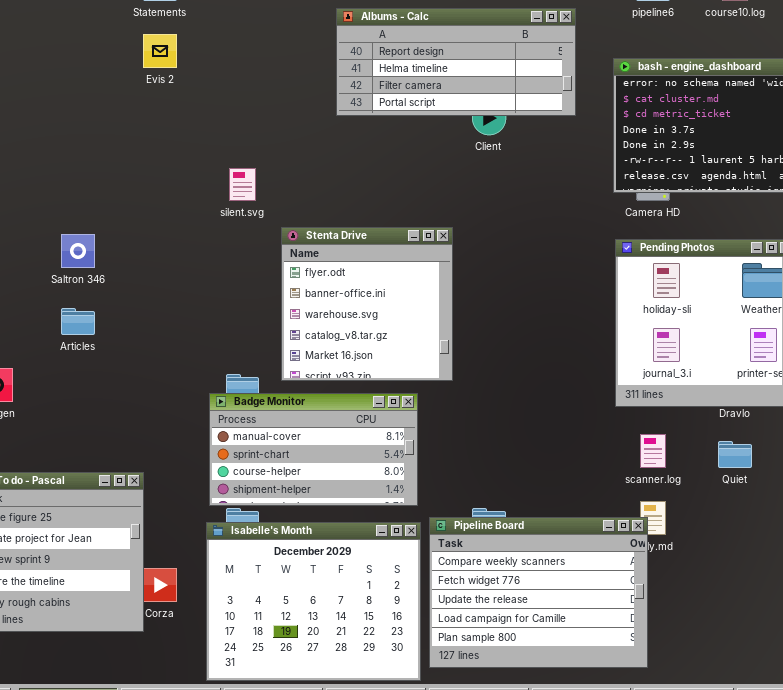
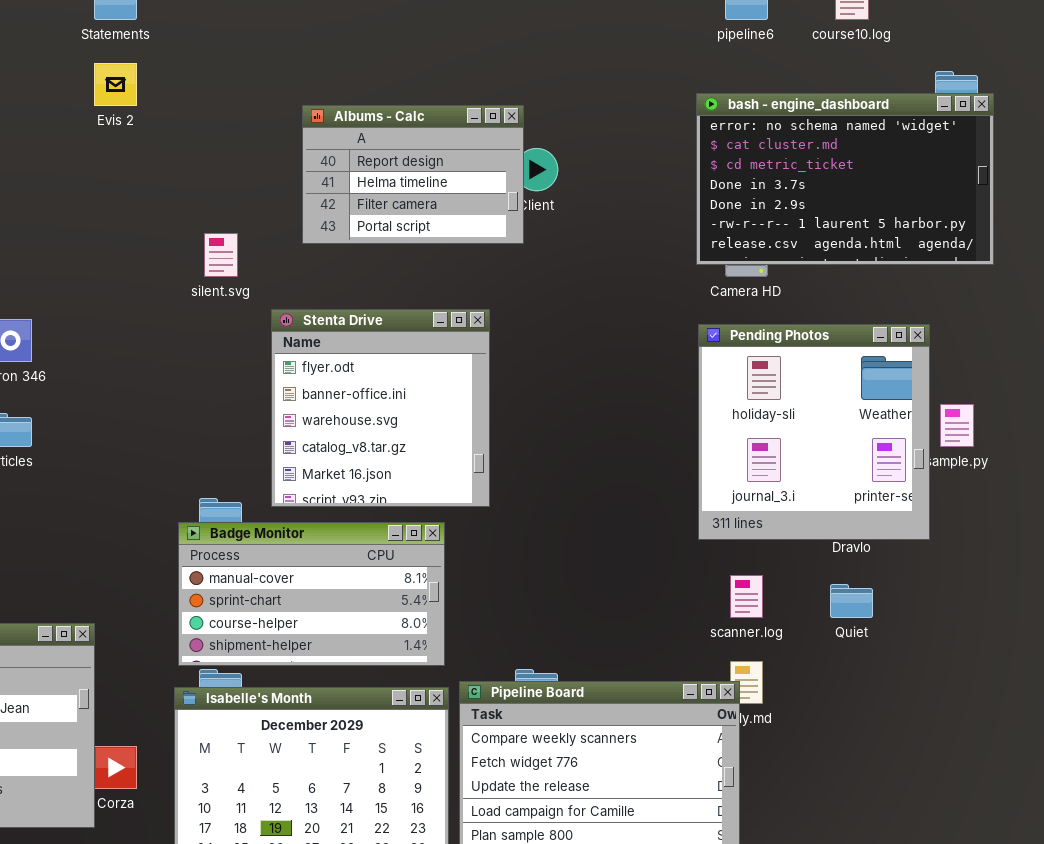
Albums - Calc: [336,8,576,116] -> [302,105,524,244], moved, resized

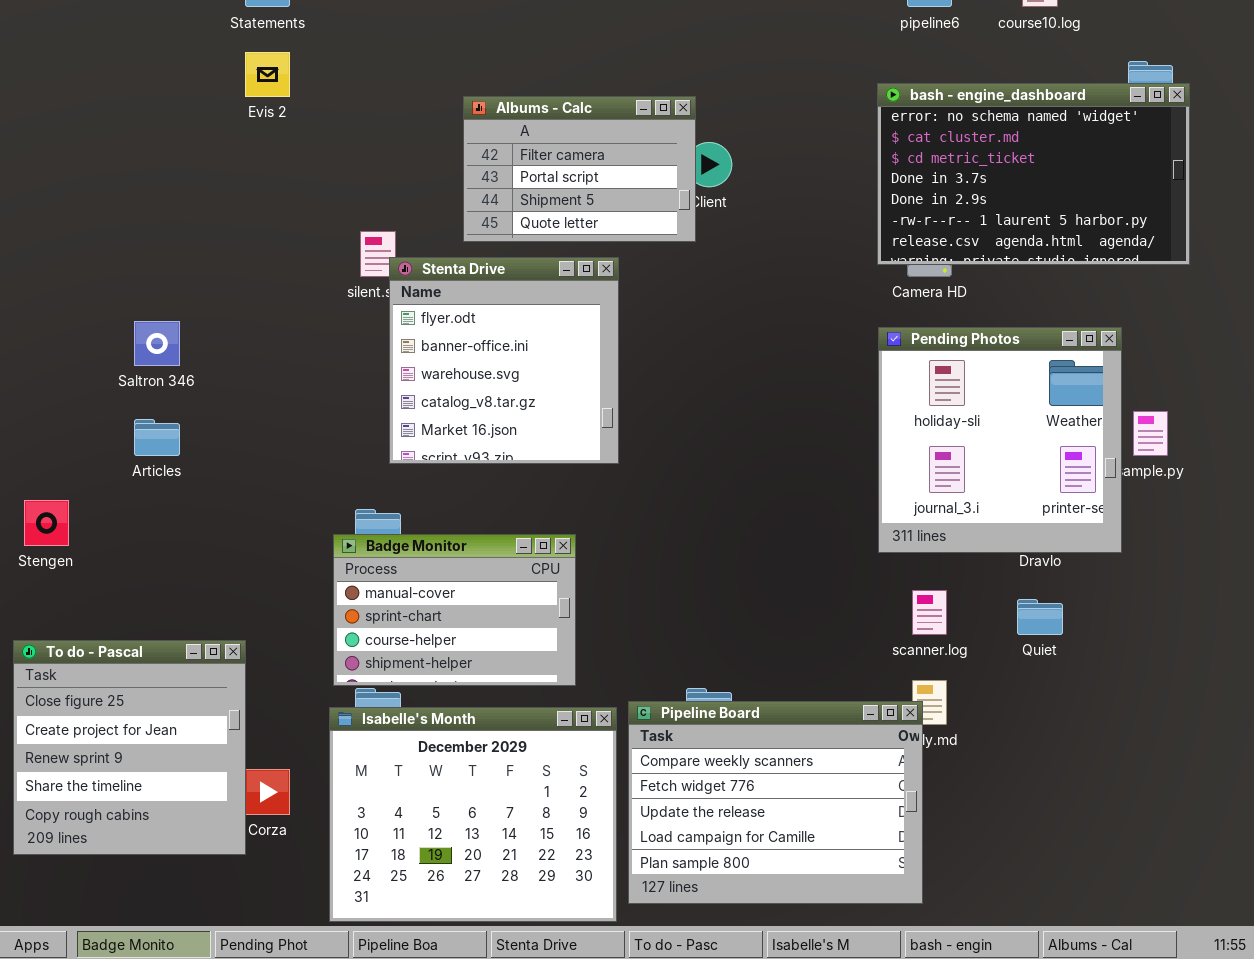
Albums - Calc: [302,105,524,244] -> [463,96,696,242], scrolled down 2 rows
Stenta Drive: [271,309,490,507] -> [389,257,619,464], moved
Badge Monitor: [178,522,445,666] -> [333,534,576,686], resized

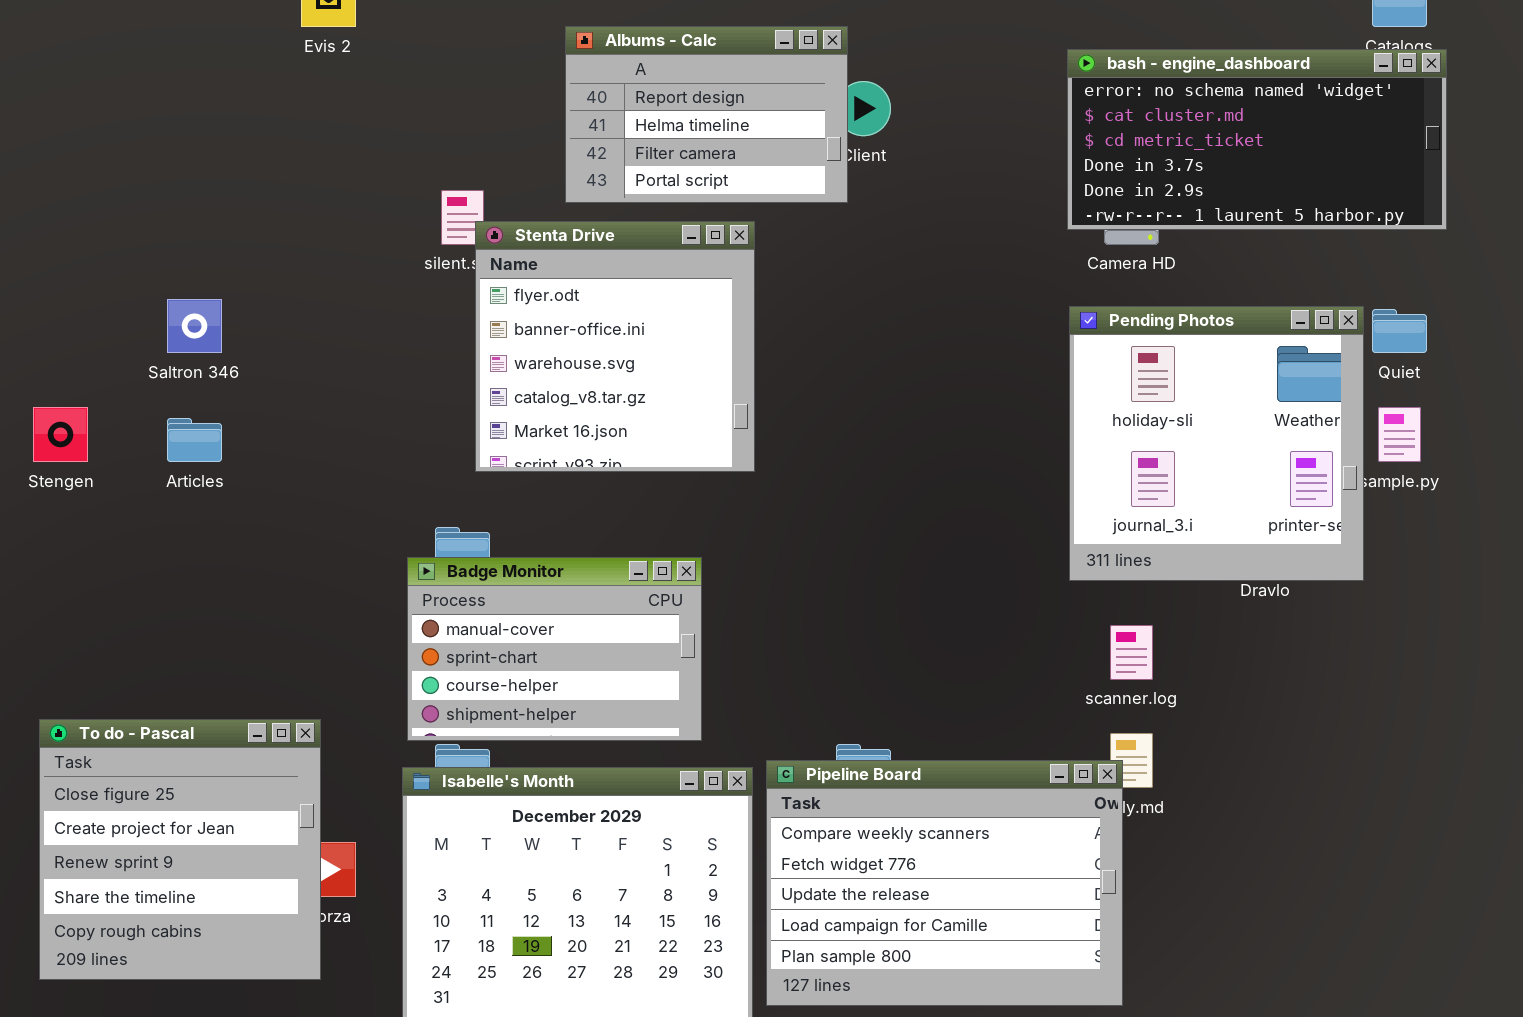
bash - engine_dashboard: [877,83,1190,265] -> [1067,49,1447,230], resized
Albums - Calc: [463,96,696,242] -> [565,26,848,203], scrolled up 2 rows
Stengen: [24,500,69,546] -> [33,407,88,462], moved
Quiet: [1017,599,1063,635] -> [1372,309,1427,353], moved
To do - Pascal: [13,640,246,855] -> [39,719,321,980], moved

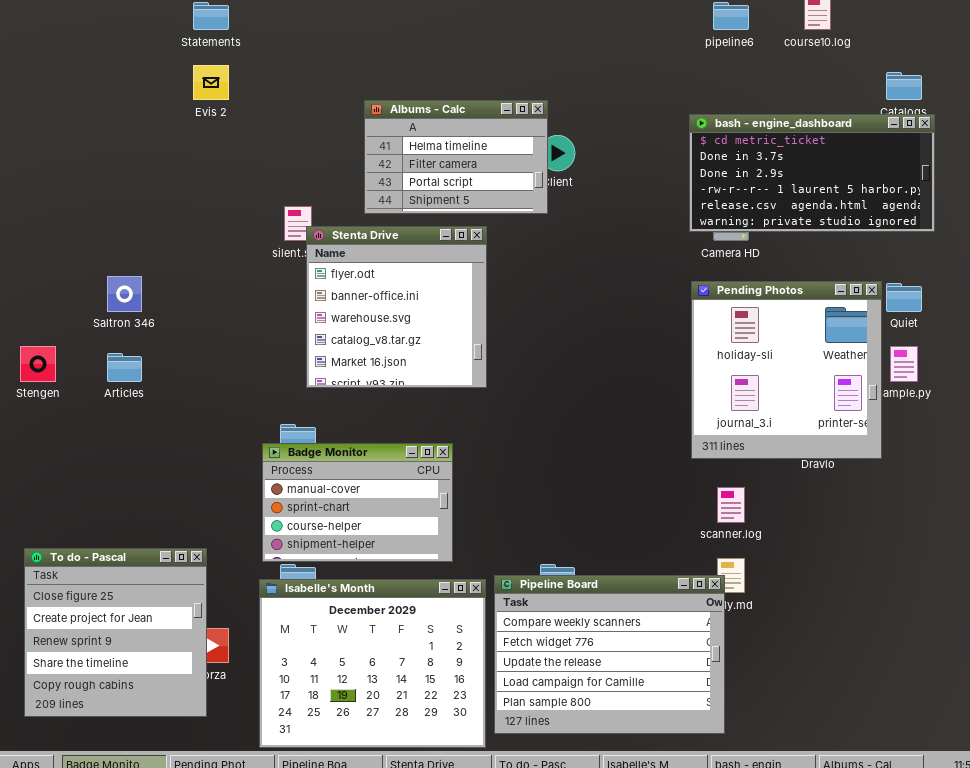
Albums - Calc: [565,26,848,203] -> [364,100,548,214], scrolled down 1 row
bash - engine_dashboard: [1067,49,1447,230] -> [689,114,935,232], scrolled down 2 rows

